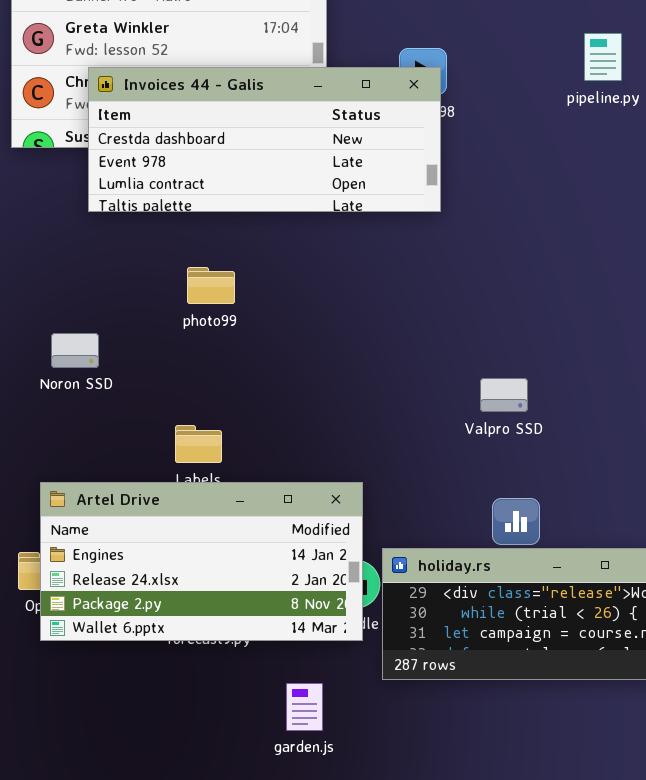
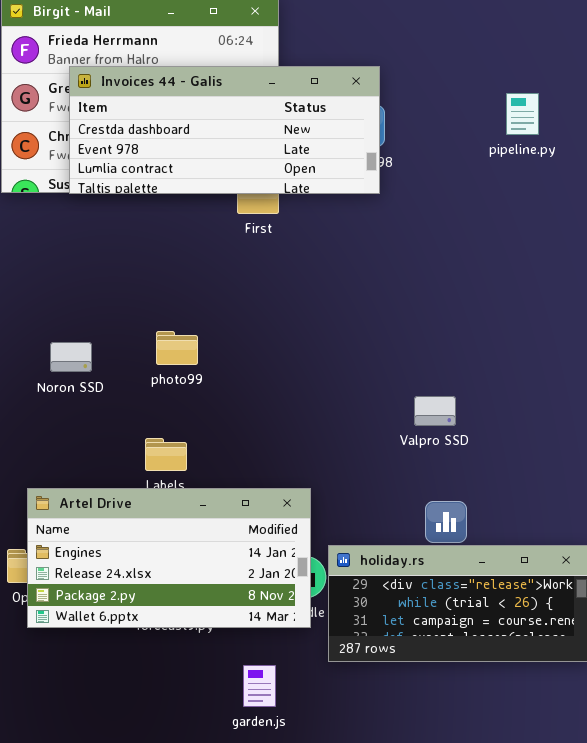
Invoices 44 - Galis: [88,67,441,212] -> [69,66,380,194], moved
photo99: [187,267,235,304] -> [156,331,198,365], moved
Noron SSD: [51,333,99,368] -> [50,342,92,372], moved

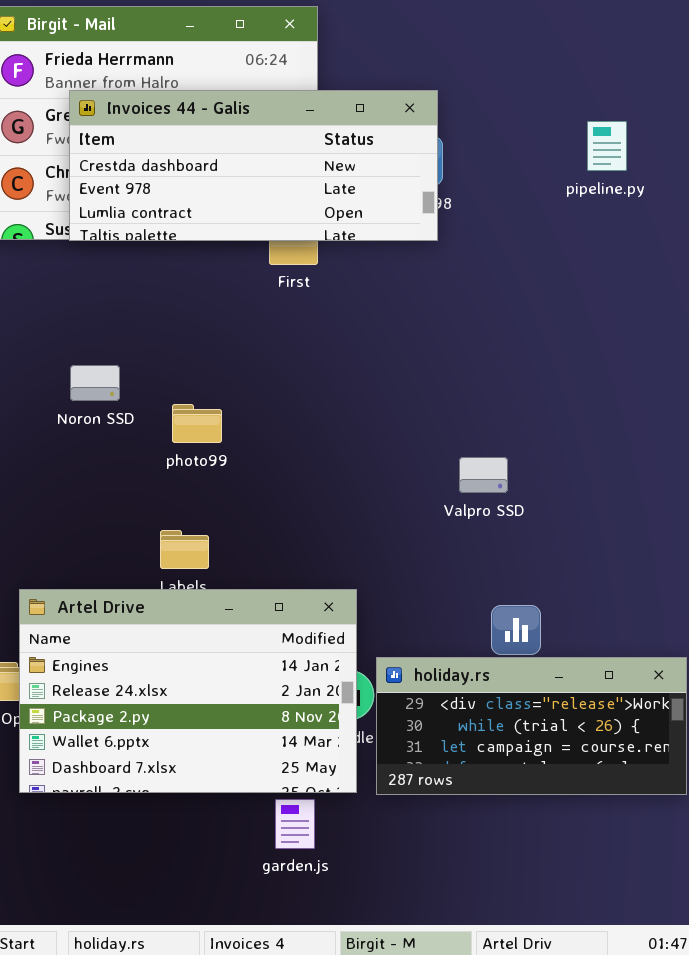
Noron SSD: [50,342,92,372] -> [70,365,120,401], moved
Valpro SSD: [414,396,456,426] -> [459,457,508,493], moved
Artel Drive: [27,488,311,628] -> [19,589,357,793], resized

